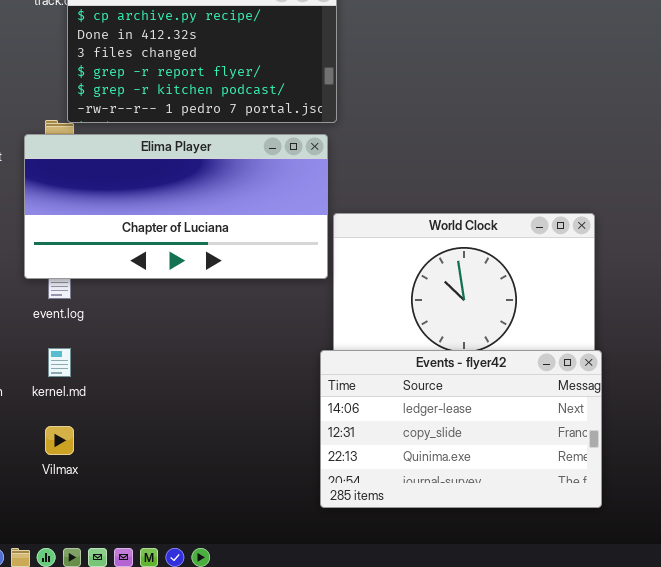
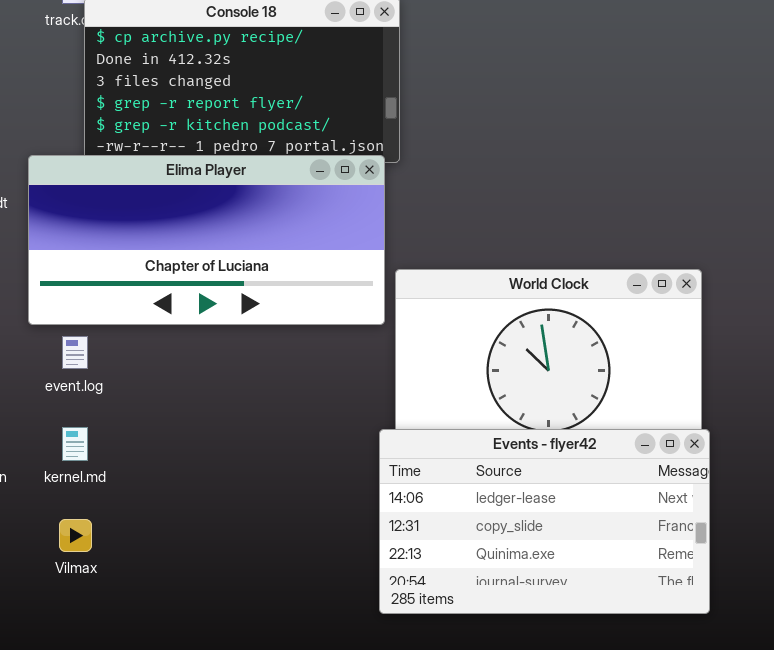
Elima Player: [24,134,328,279] -> [28,155,385,325], moved

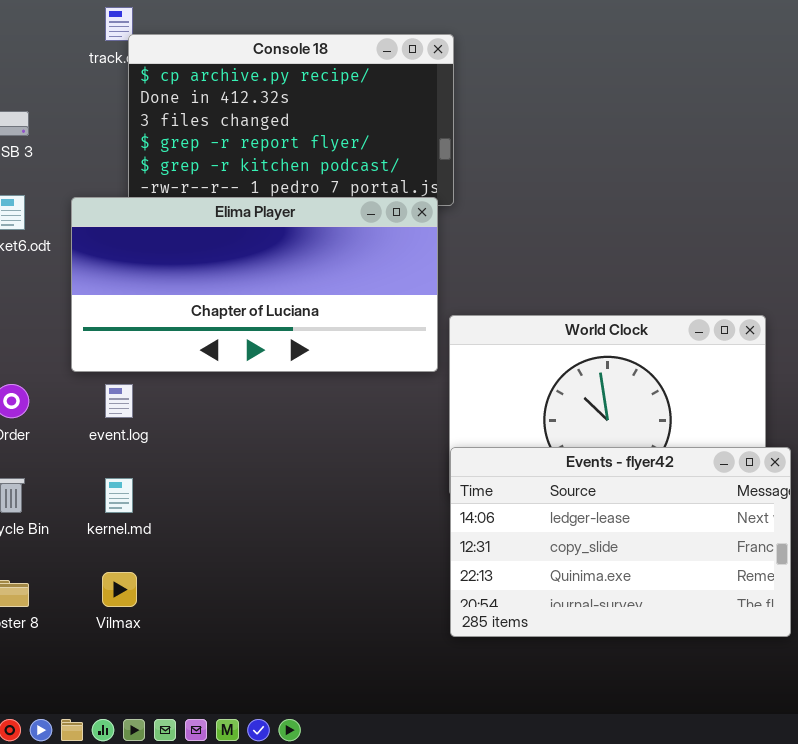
Events - flyer42: [379,429,710,614] -> [450,447,791,637], moved

